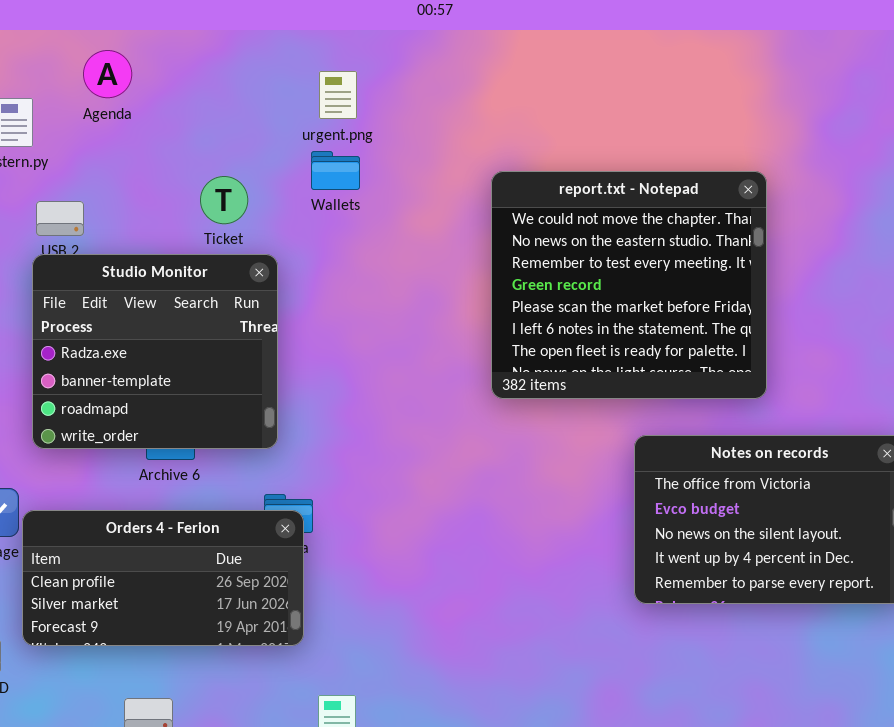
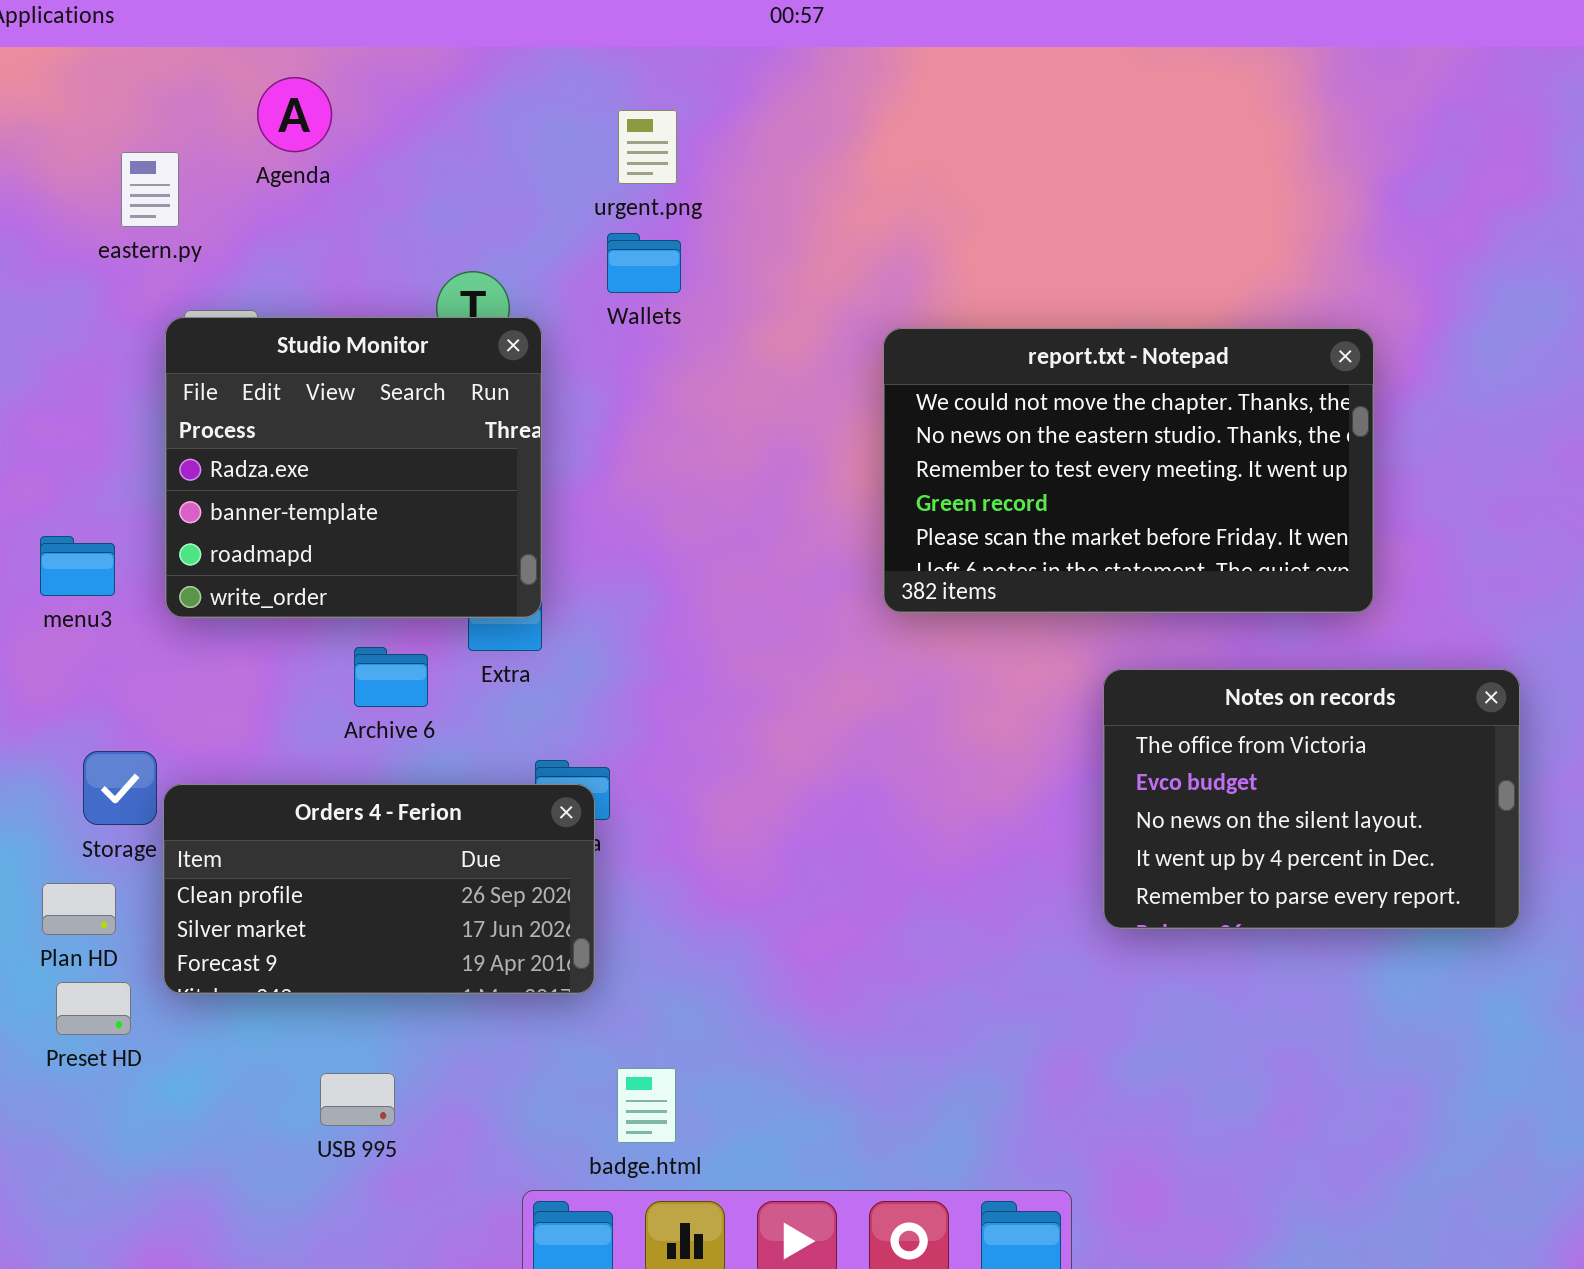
report.txt - Notepad: [491,171,767,399] -> [883,328,1374,613], resized
Studio Monitor: [32,254,278,449] -> [165,317,542,618], moved

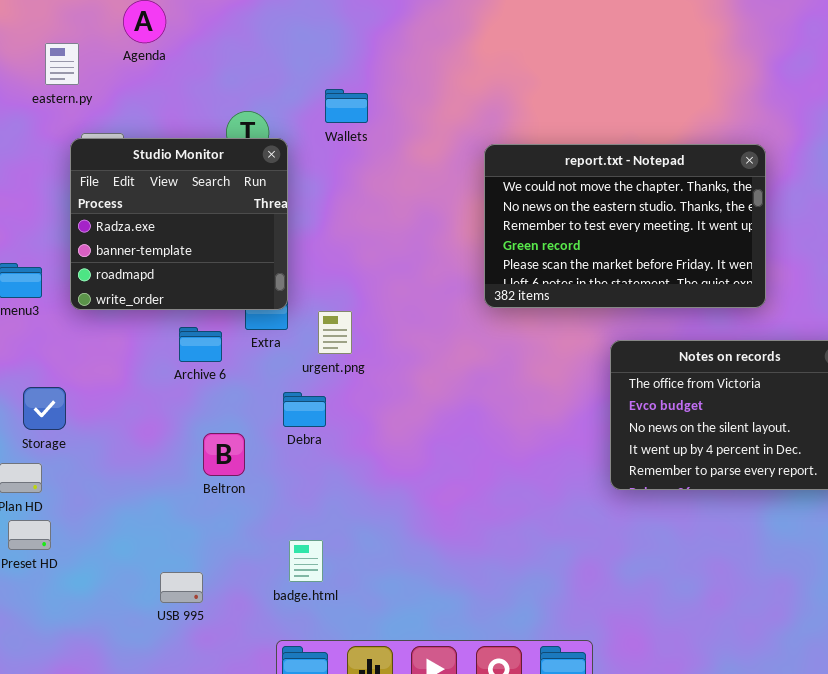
urgent.png: [618,110,677,184] -> [318,311,352,354], moved
Orders 4 - Ferion: [163,784,595,994] -> none, closed
badge.html: [617,1068,676,1143] -> [289,540,323,582], moved

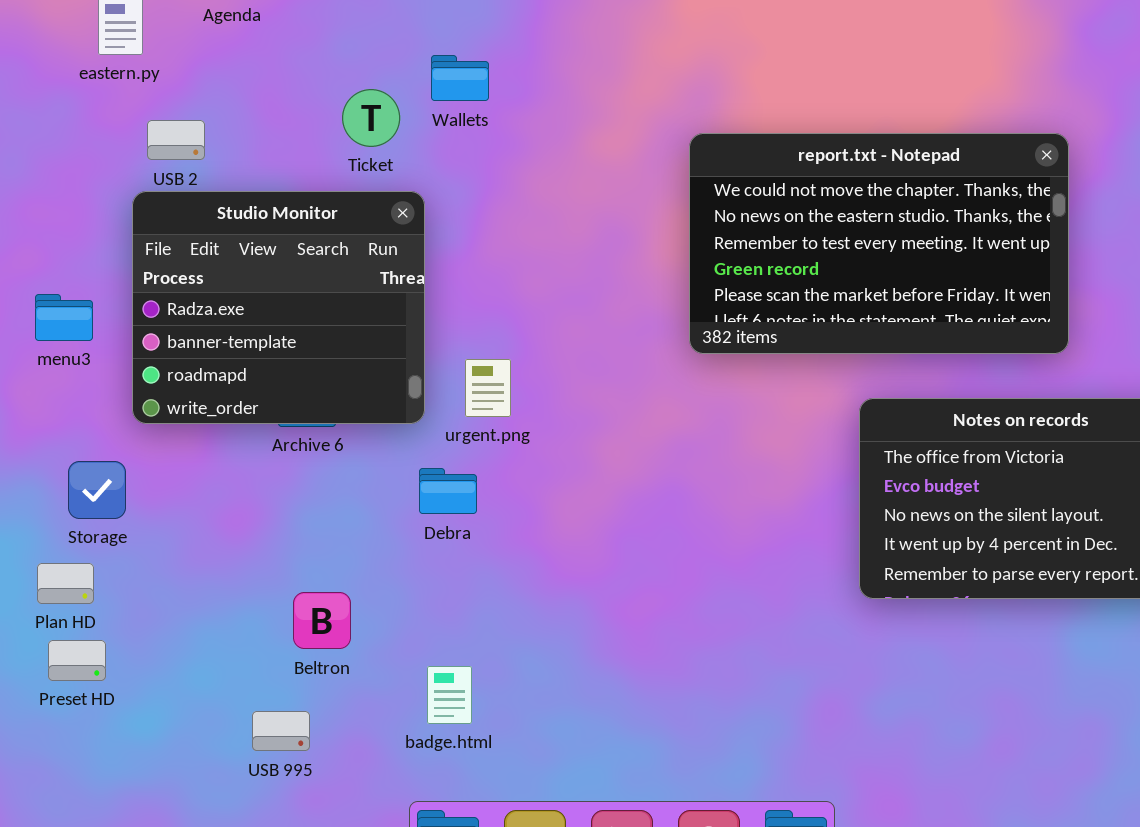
Wallets: [325,89,368,123] -> [431,55,489,101], moved
Studio Monitor: [70,138,288,310] -> [132,191,425,424], moved
Beltron: [203,433,245,476] -> [293,592,351,649], moved

